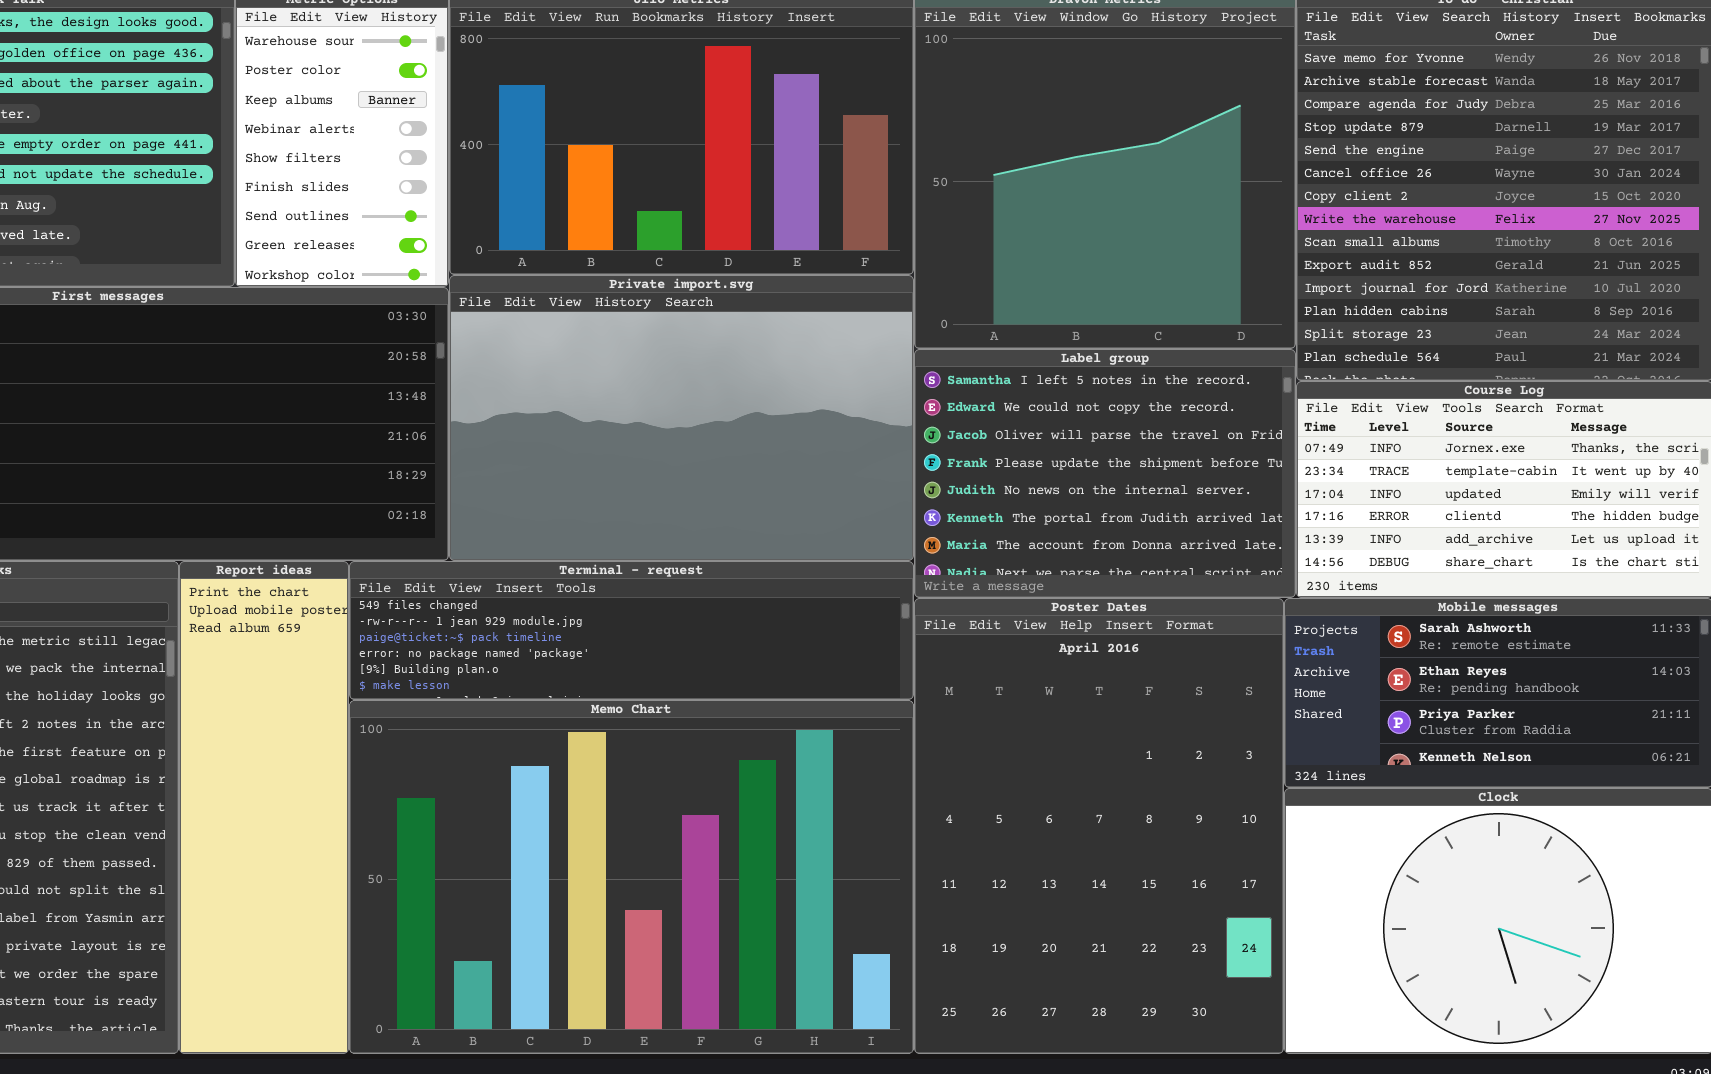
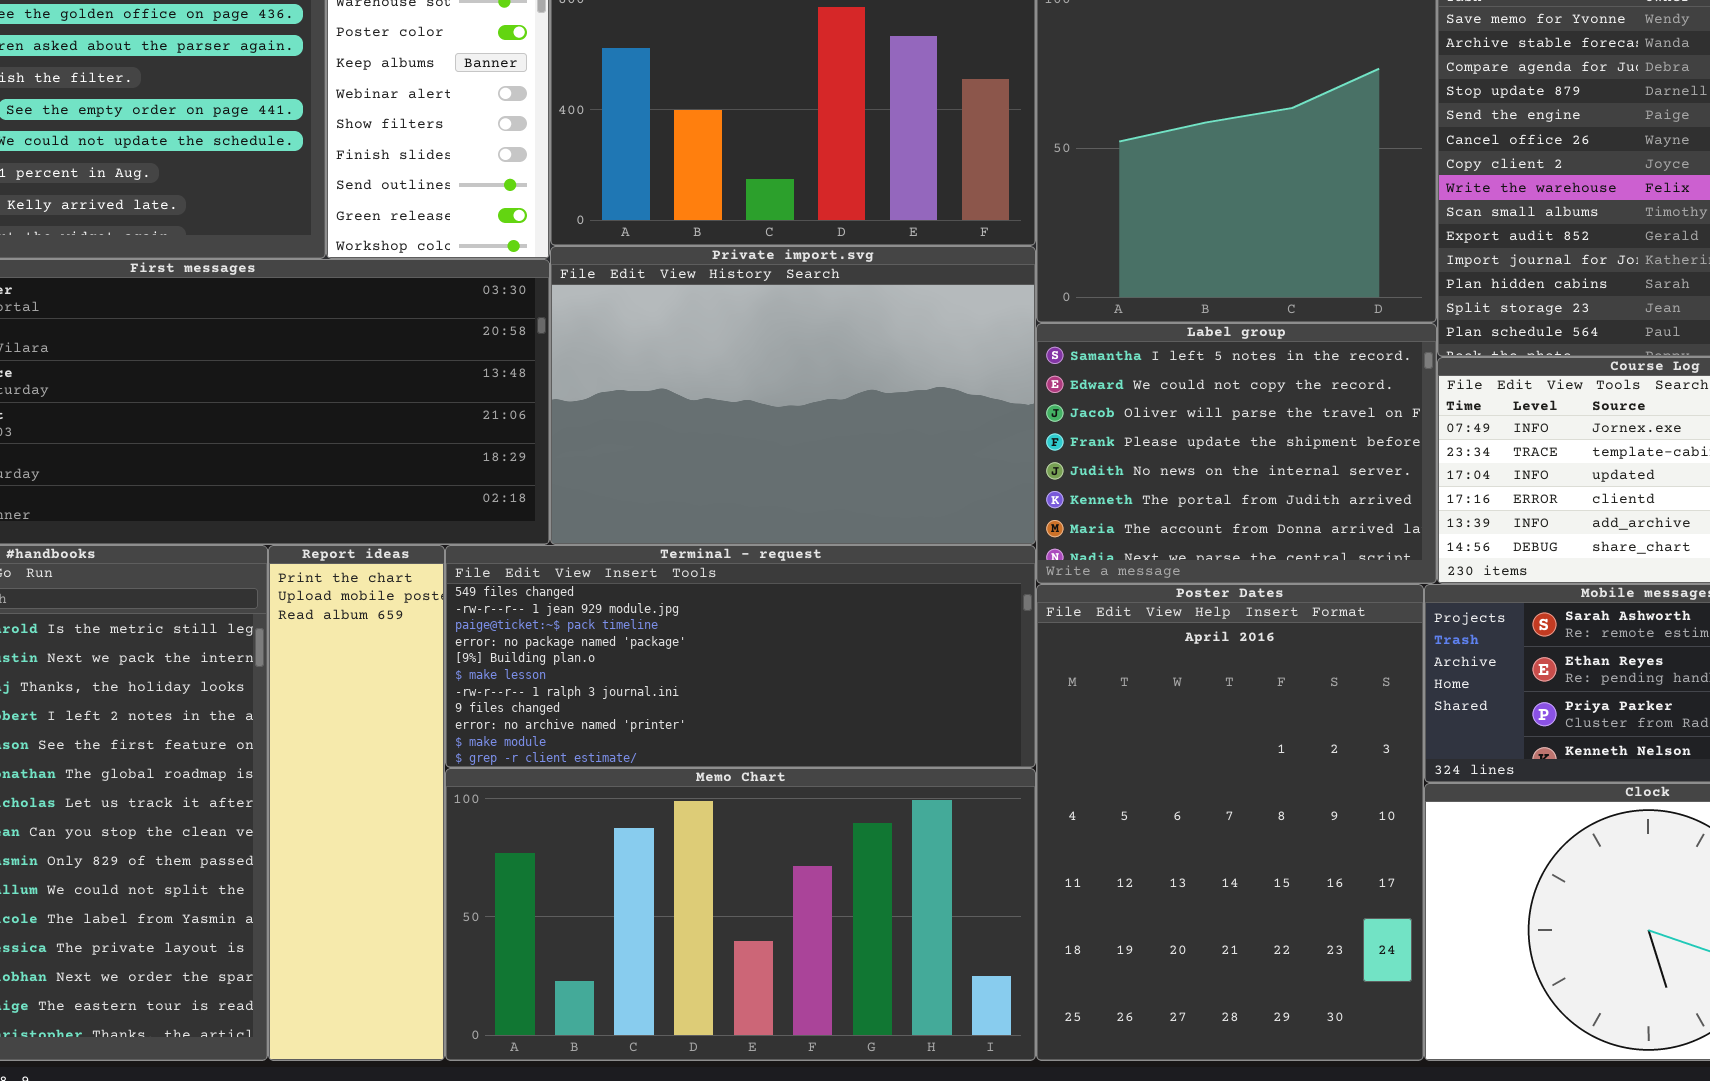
Terminal - request: [349,561,914,700] -> [445,545,1036,768], resized
Memo Chart: [349,700,914,1054] -> [445,768,1036,1061], resized

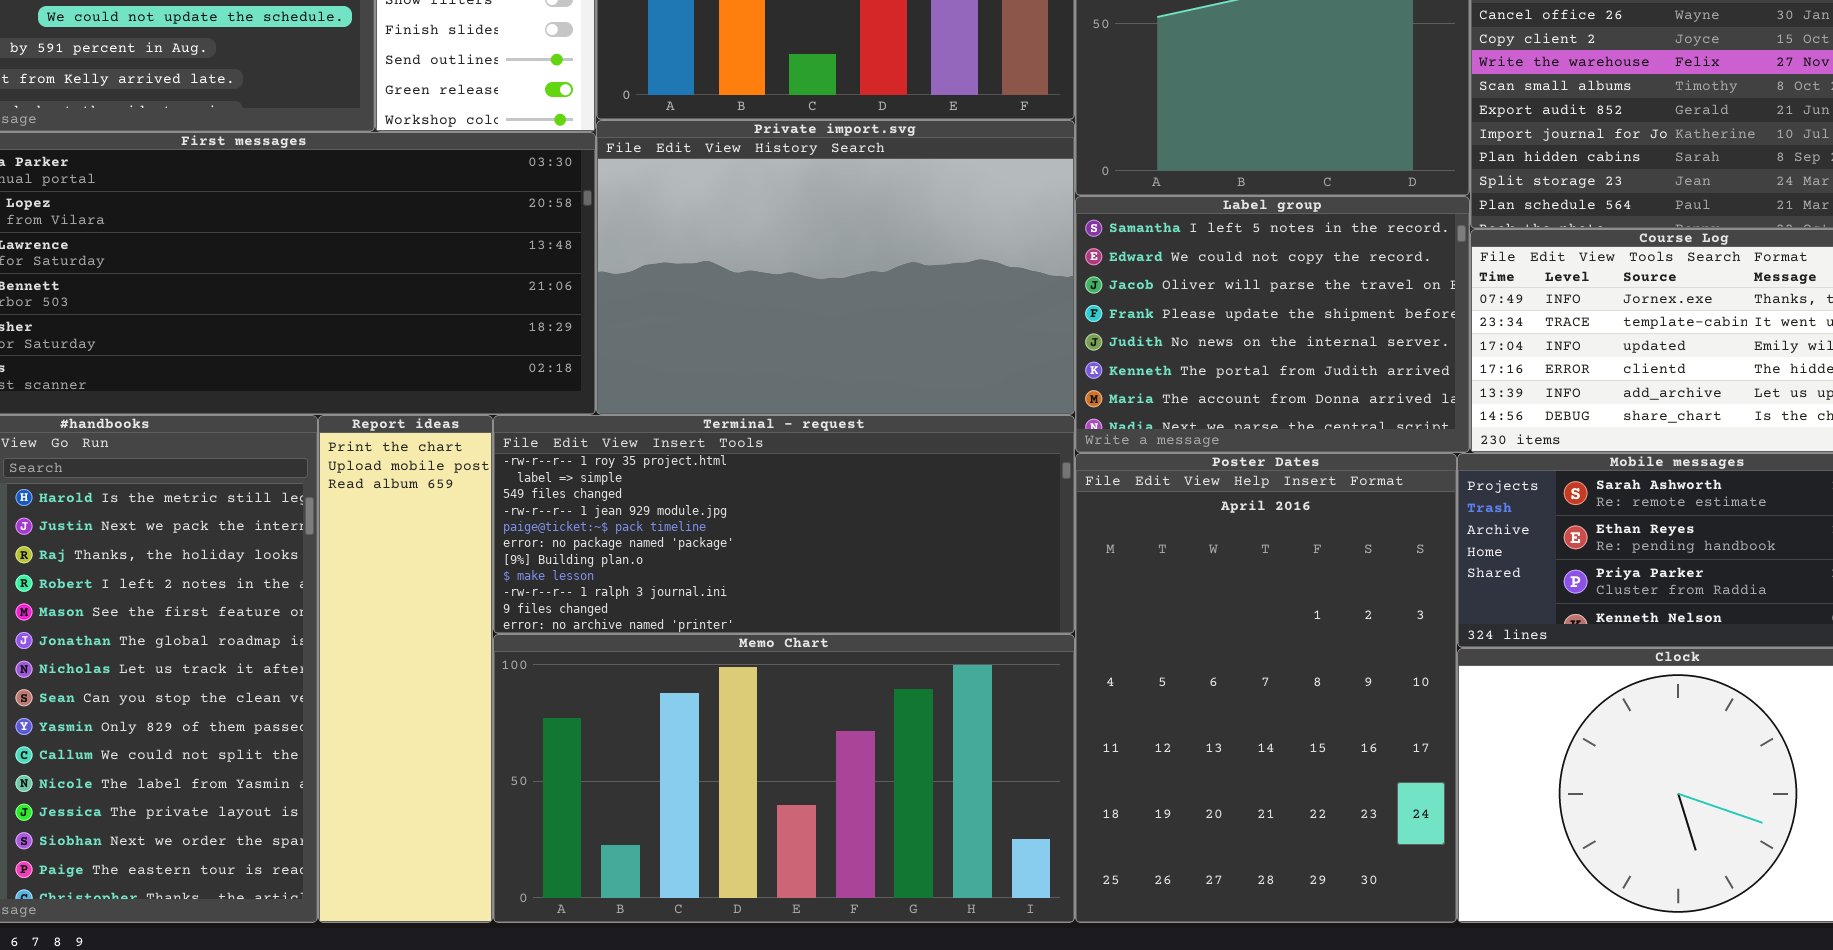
Terminal - request: [445,545,1036,768] -> [493,415,1075,634], scrolled up 2 rows

